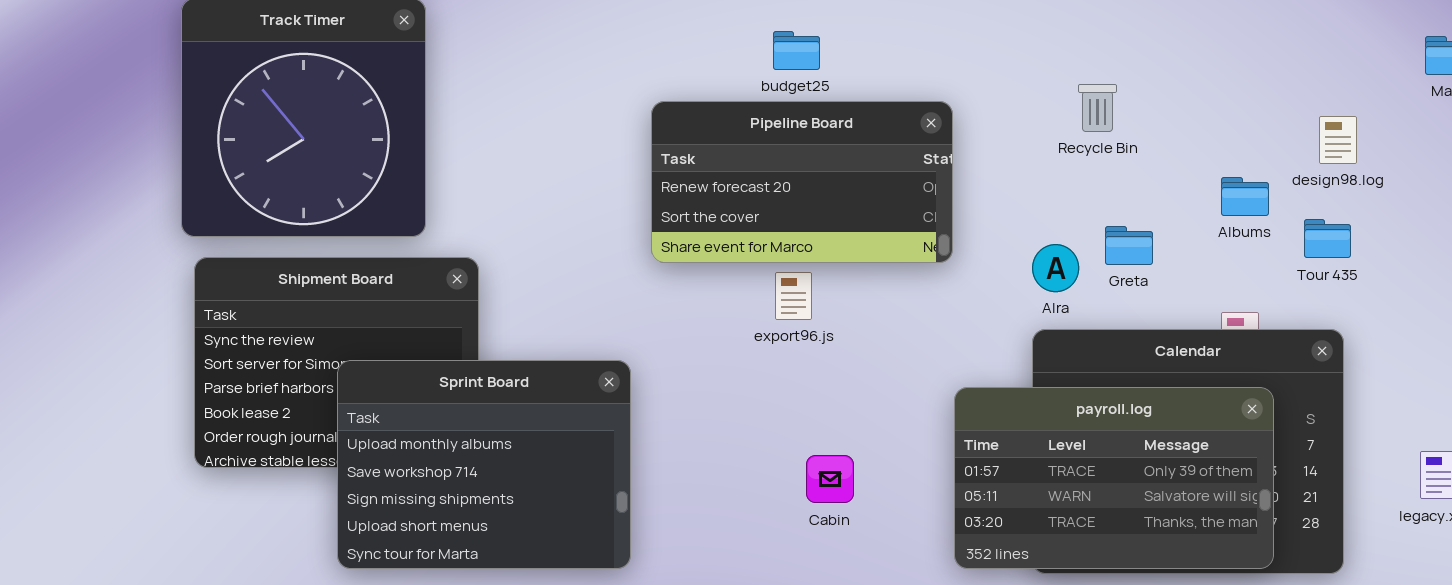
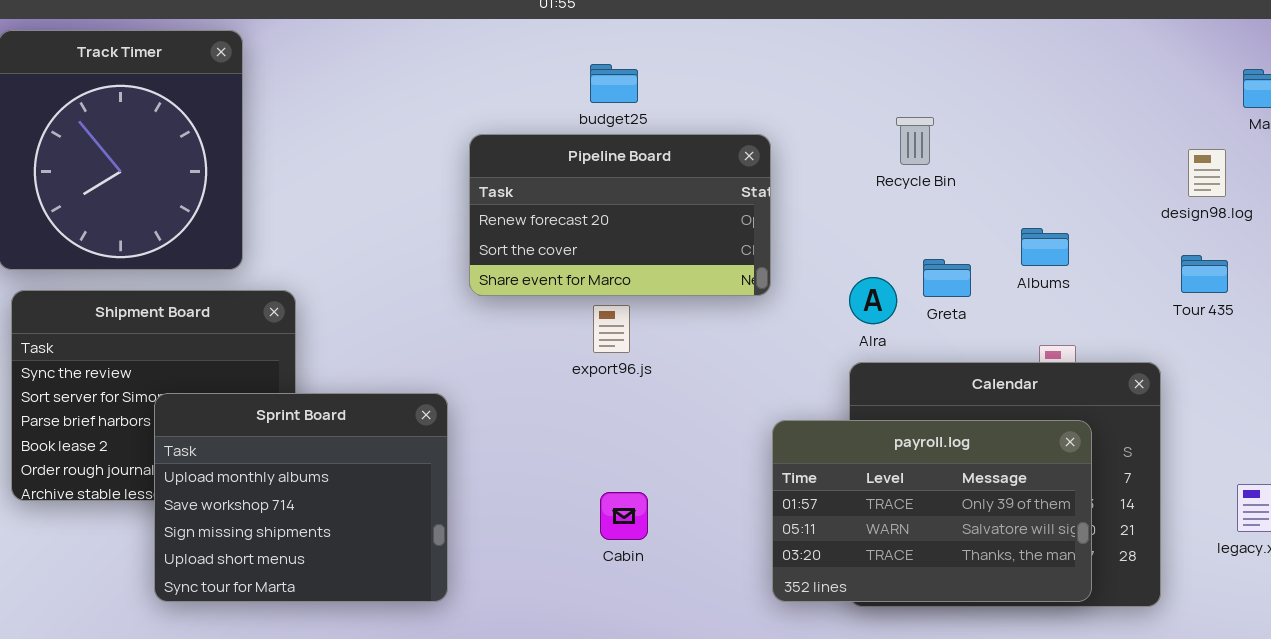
design98.log: [1319,116,1357,164] -> [1188,149,1226,197], moved
Albums: [1221,177,1269,216] -> [1021,228,1069,266], moved
Tour 435: [1304,219,1351,258] -> [1181,255,1228,293], moved
Cabin: [806,455,854,503] -> [600,492,648,540], moved

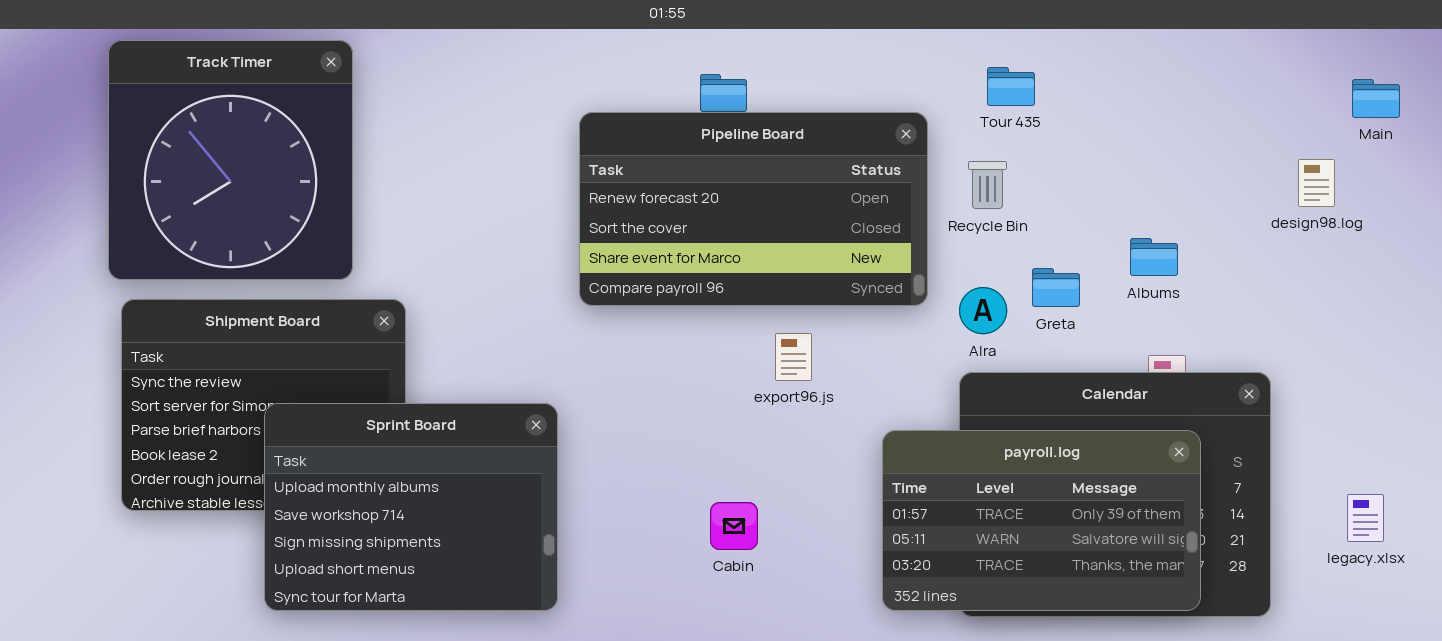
Recycle Bin: [896,117,934,165] -> [968,161,1007,209], moved
Pipeline Board: [469,134,771,296] -> [579,112,928,306], resized
Tour 435: [1181,255,1228,293] -> [987,67,1035,106], moved
export96.js: [593,305,630,353] -> [775,333,812,381], moved

